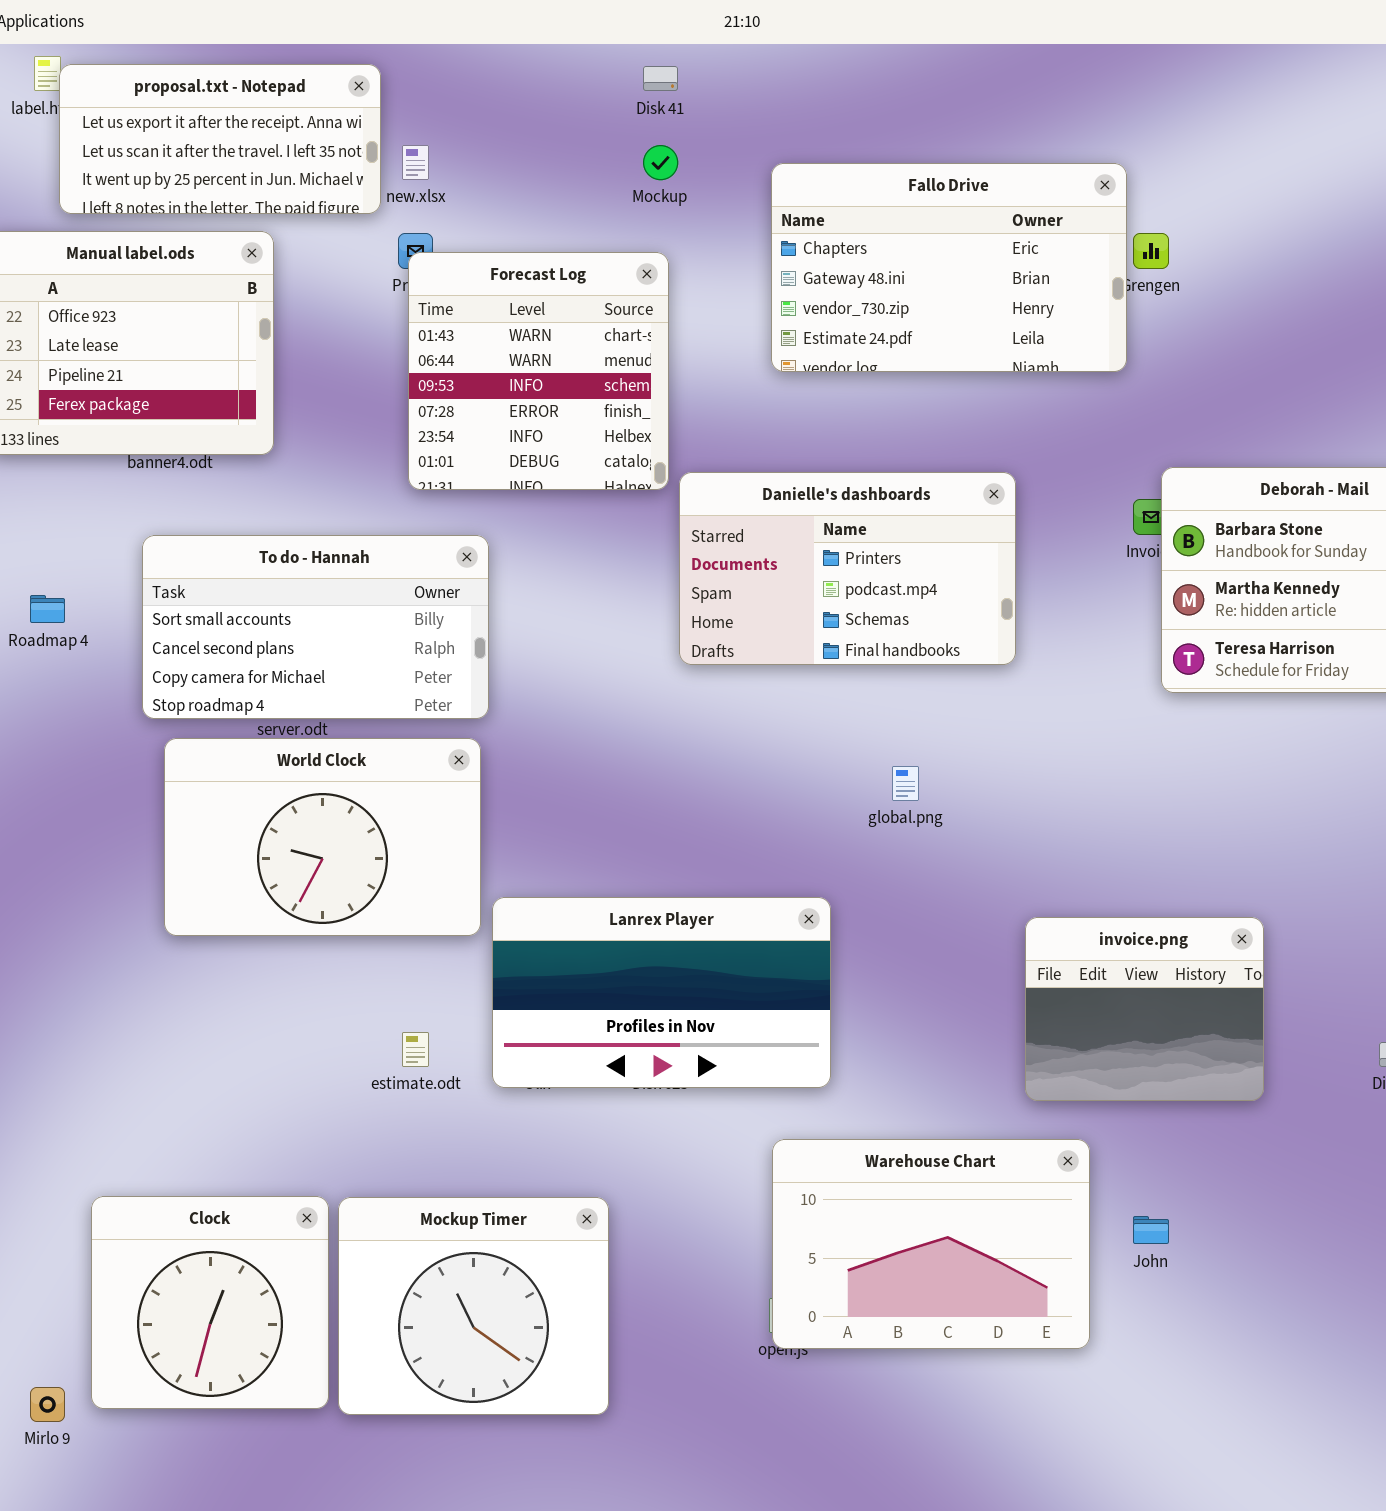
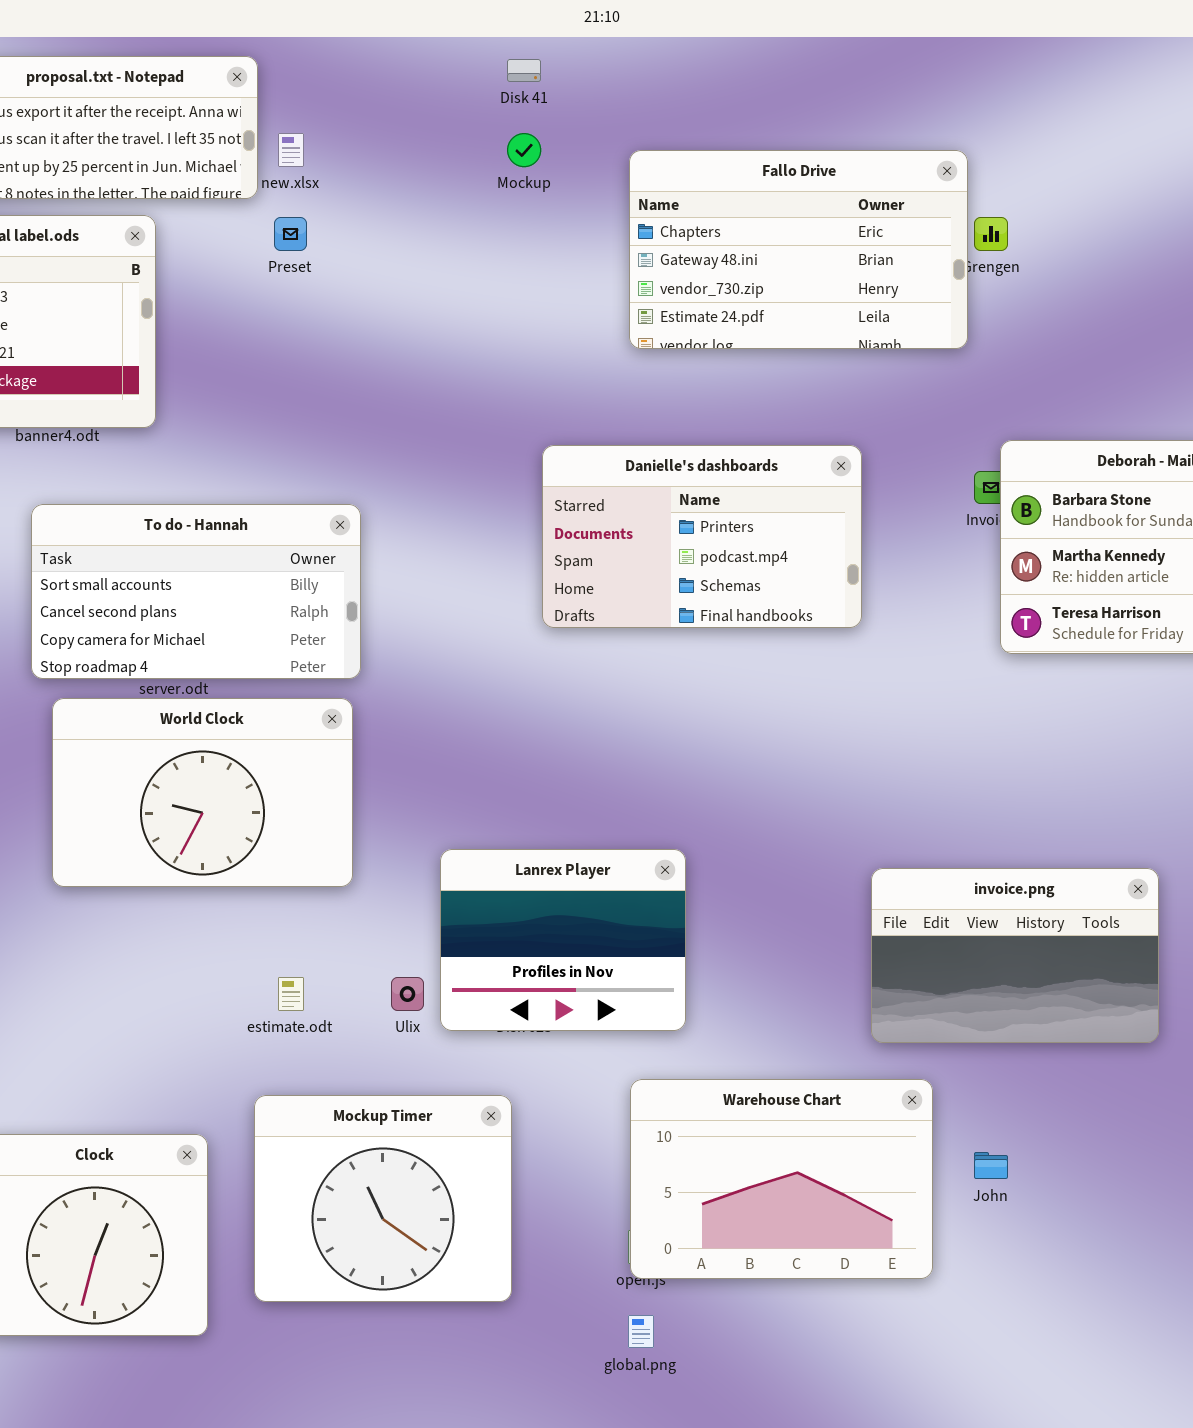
Forecast Log: [408,252,669,490] -> none, closed
global.png: [892,766,919,801] -> [628,1315,654,1348], moved
Lanrex Player: [492,897,831,1088] -> [440,849,686,1031], resized
invoice.png: [1025,917,1264,1101] -> [871,868,1159,1043], resized
Mockup Timer: [338,1197,609,1415] -> [254,1095,512,1302], moved

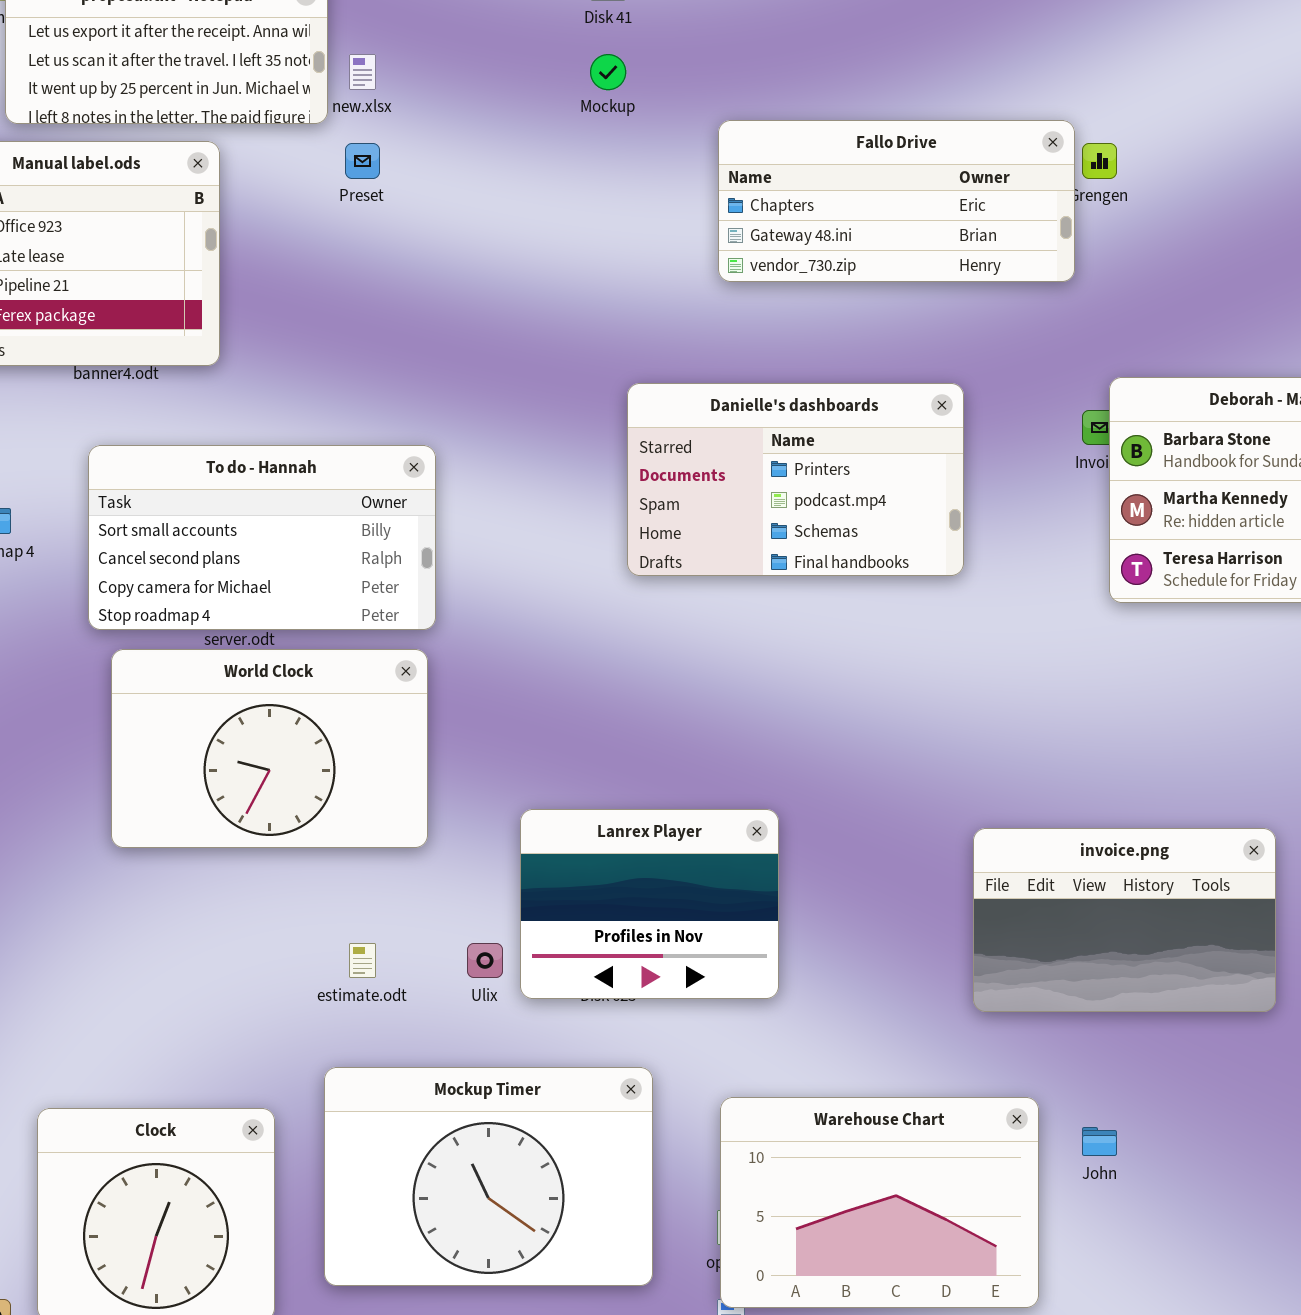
Fallo Drive: [629,150,968,349] -> [718,120,1075,282], resized
Warehouse Chart: [630,1079,933,1279] -> [720,1097,1039,1308], moved
Mockup Timer: [254,1095,512,1302] -> [324,1067,653,1286], resized

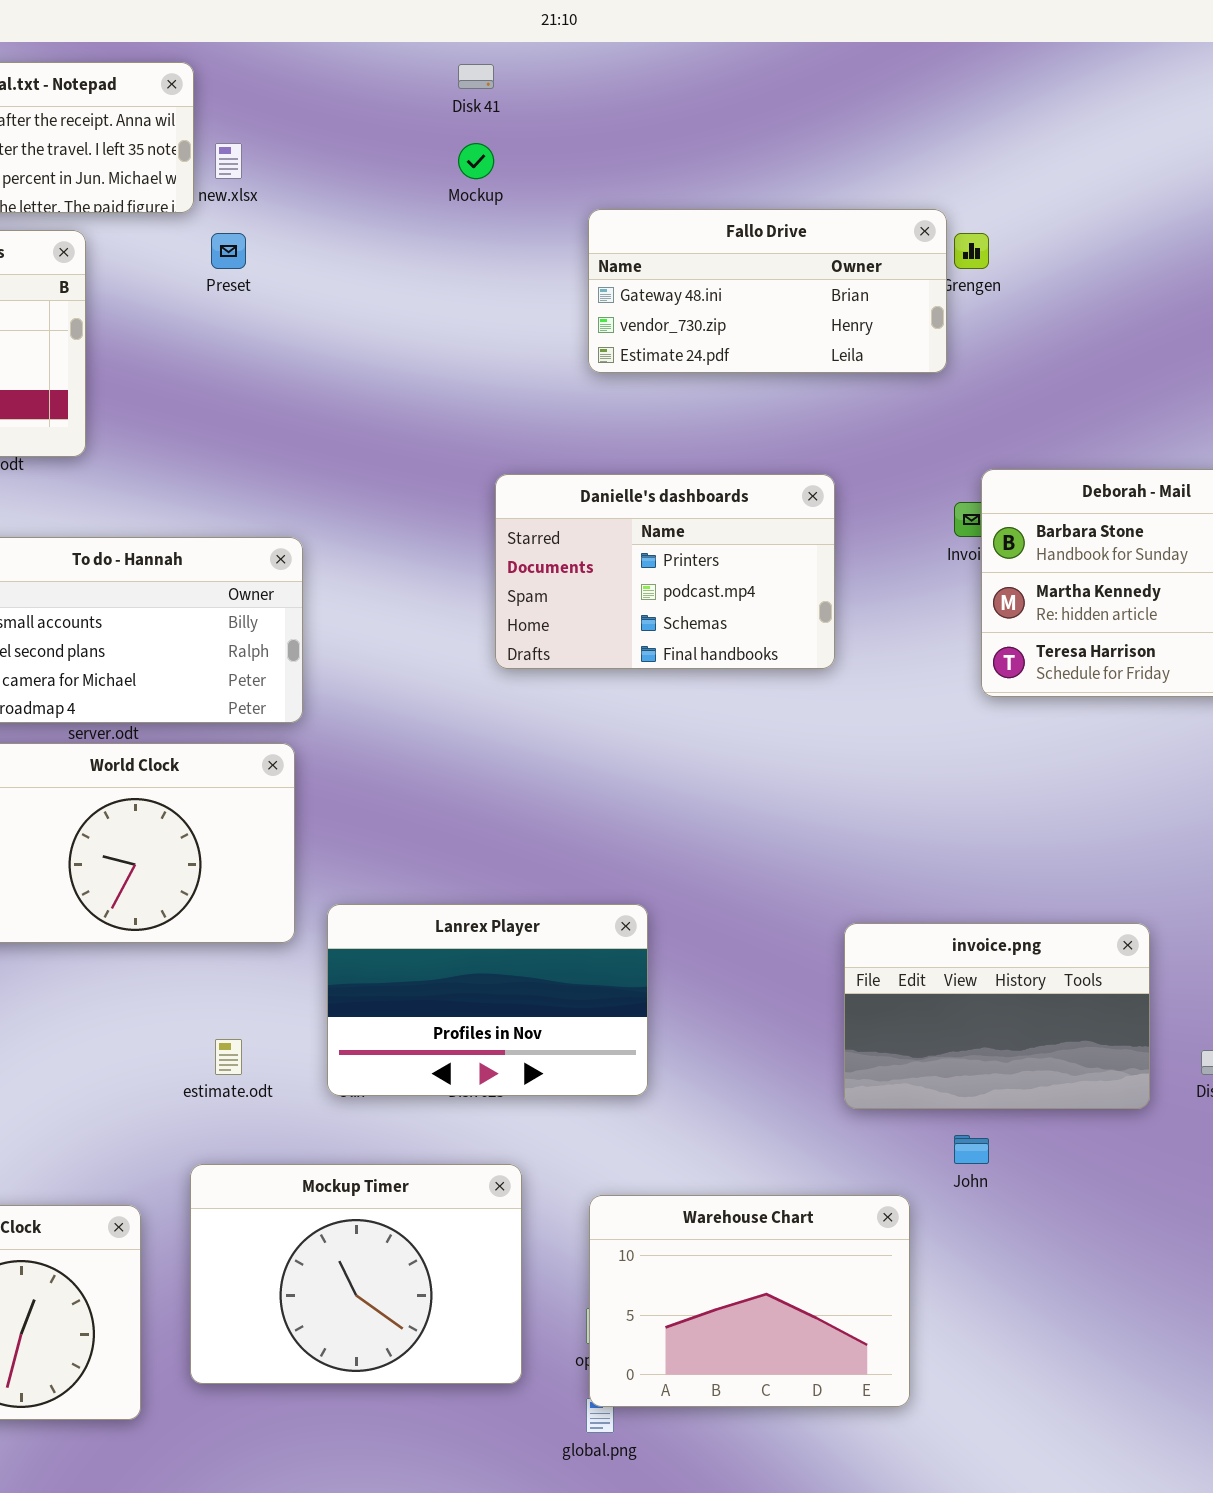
Fallo Drive: [718,120,1075,282] -> [588,209,947,373], scrolled down 1 row
Lanrex Player: [520,809,779,999] -> [327,904,648,1096], resized
John: [1082,1127,1117,1156] -> [954,1135,989,1164], moved

